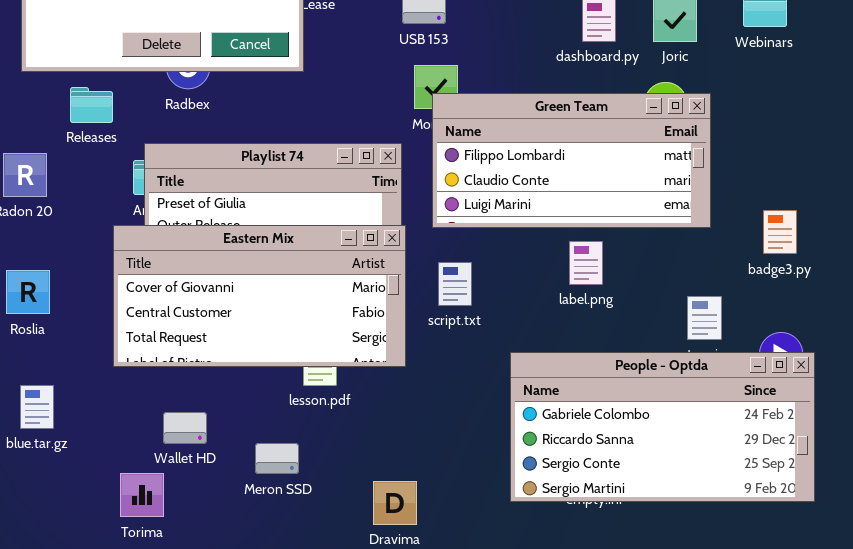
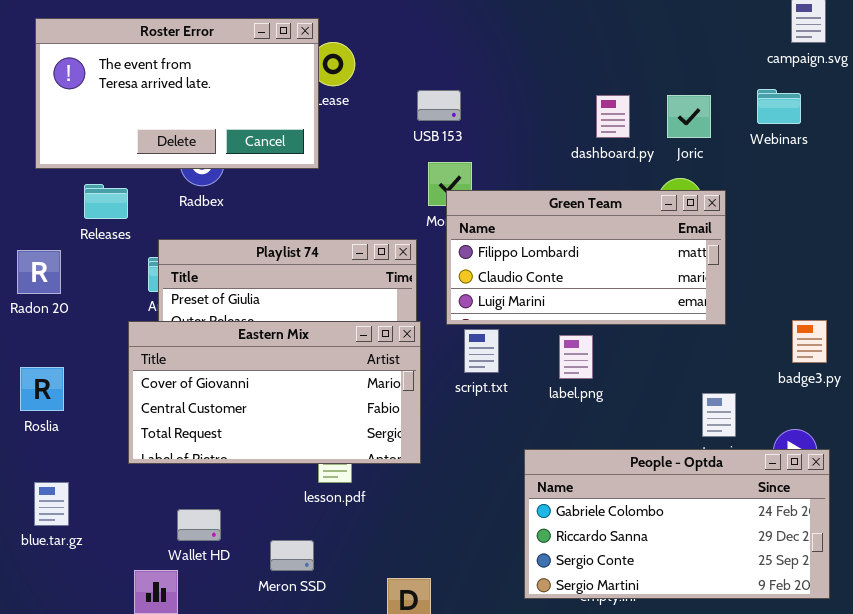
badge3.py: [763,210,797,254] -> [792,320,827,363], moved
label.png: [569,241,603,285] -> [559,335,593,379], moved
script.txt: [438,262,472,306] -> [464,329,499,373], moved

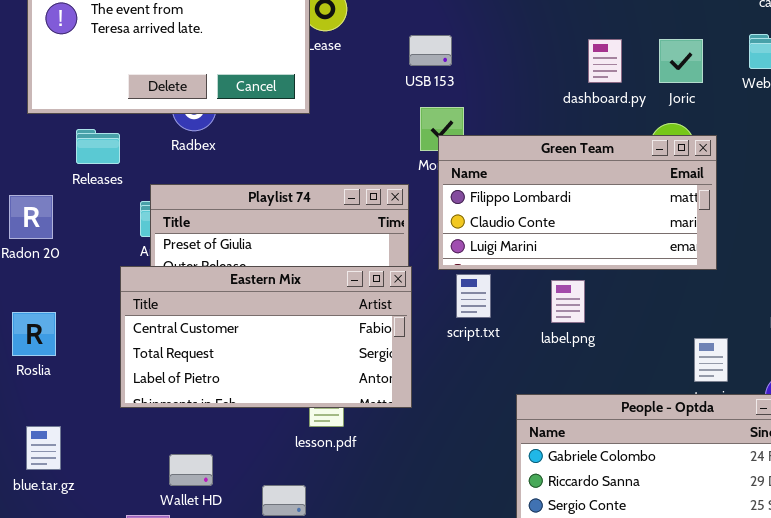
Eastern Mix: [128,321,421,464] -> [120,266,412,408], scrolled down 1 row

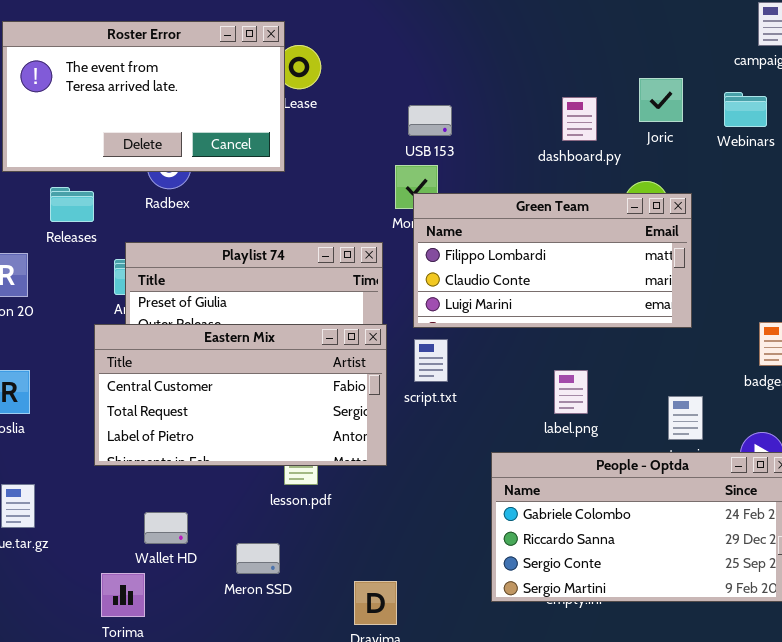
USB 153: [409,35,452,66] -> [408,105,452,136], moved
Joric: [659,39,703,83] -> [639,78,683,122], moved
script.txt: [456,274,491,318] -> [414,339,448,382], moved
label.png: [551,280,585,323] -> [554,370,588,414], moved

